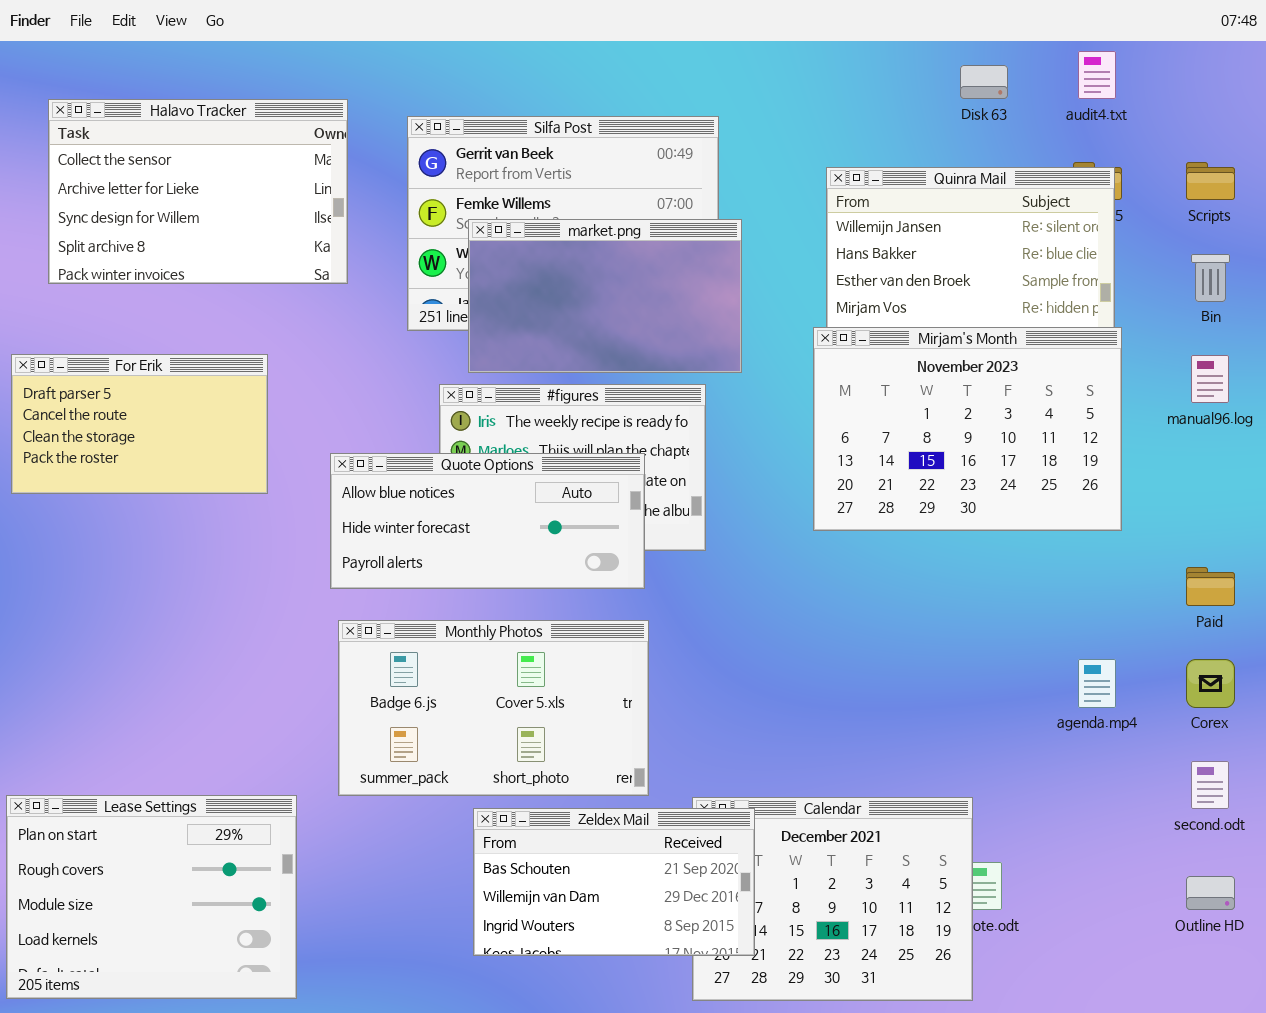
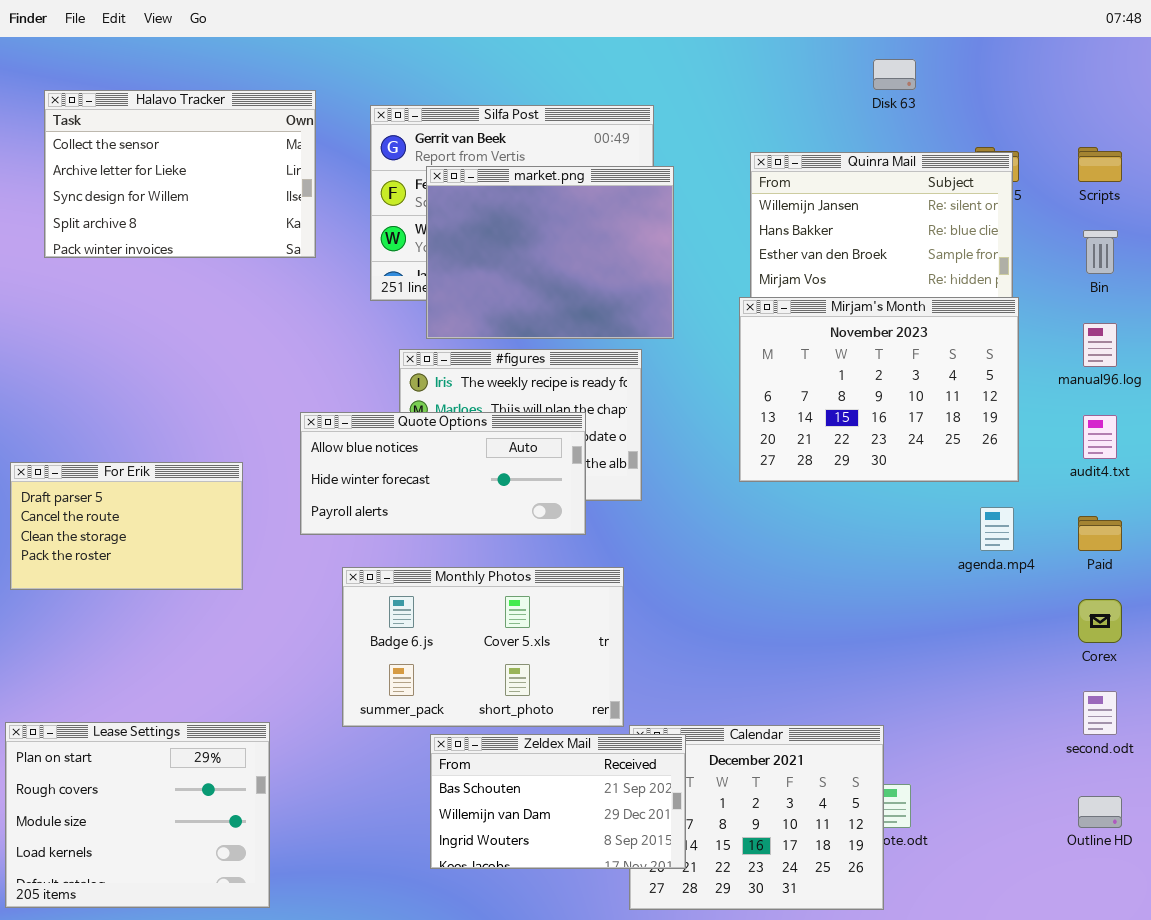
audit4.txt: [1078,51,1116,99] -> [1083,415,1117,459], moved
market.png: [468,219,742,373] -> [426,166,674,339], resized
For Erik: [11,354,268,494] -> [10,462,243,590], moved
Monthly Photos: [338,620,649,796] -> [342,567,624,727], moved
agenda.mp4: [1078,659,1116,708] -> [980,507,1014,551], moved

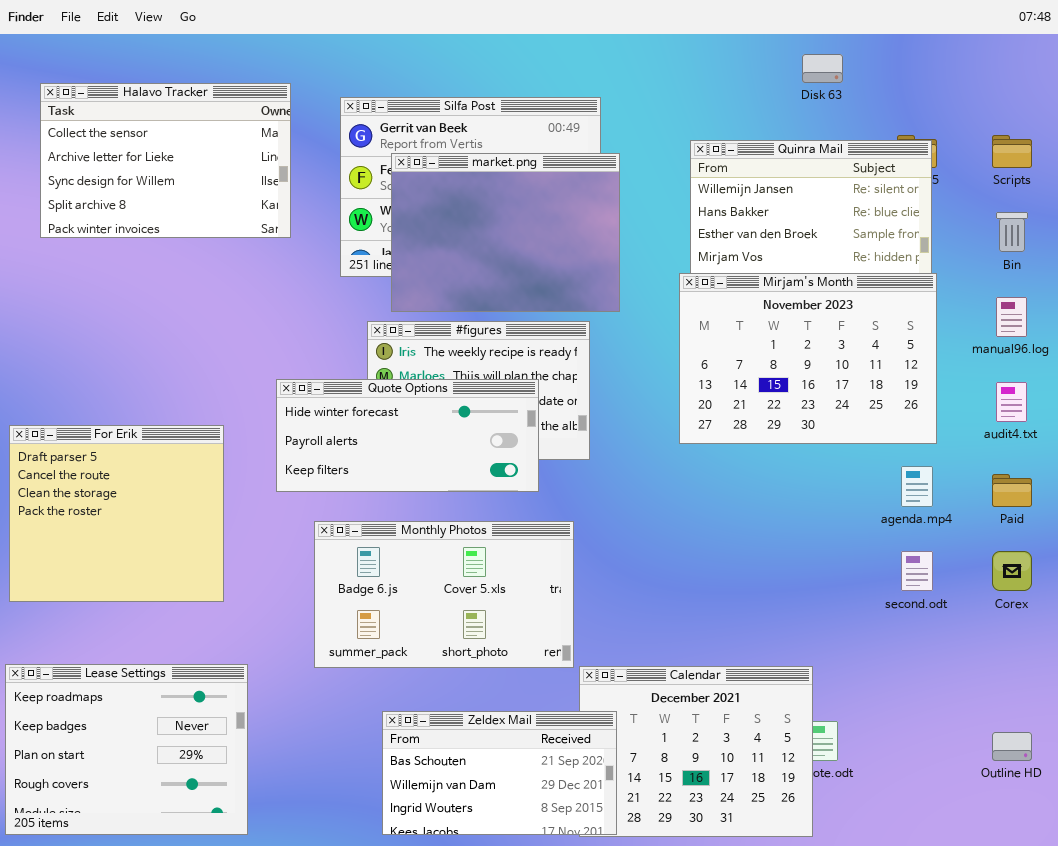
Quote Options: [300,412,586,535] -> [276,379,539,492], scrolled down 1 row
For Erik: [10,462,243,590] -> [9,425,224,602], resized
second.odt: [1083,691,1117,735] -> [901,551,933,591], moved
Lease Settings: [5,722,270,908] -> [5,664,248,835], scrolled up 2 rows
Zeldex Mail: [430,734,686,869] -> [382,711,617,835], moved

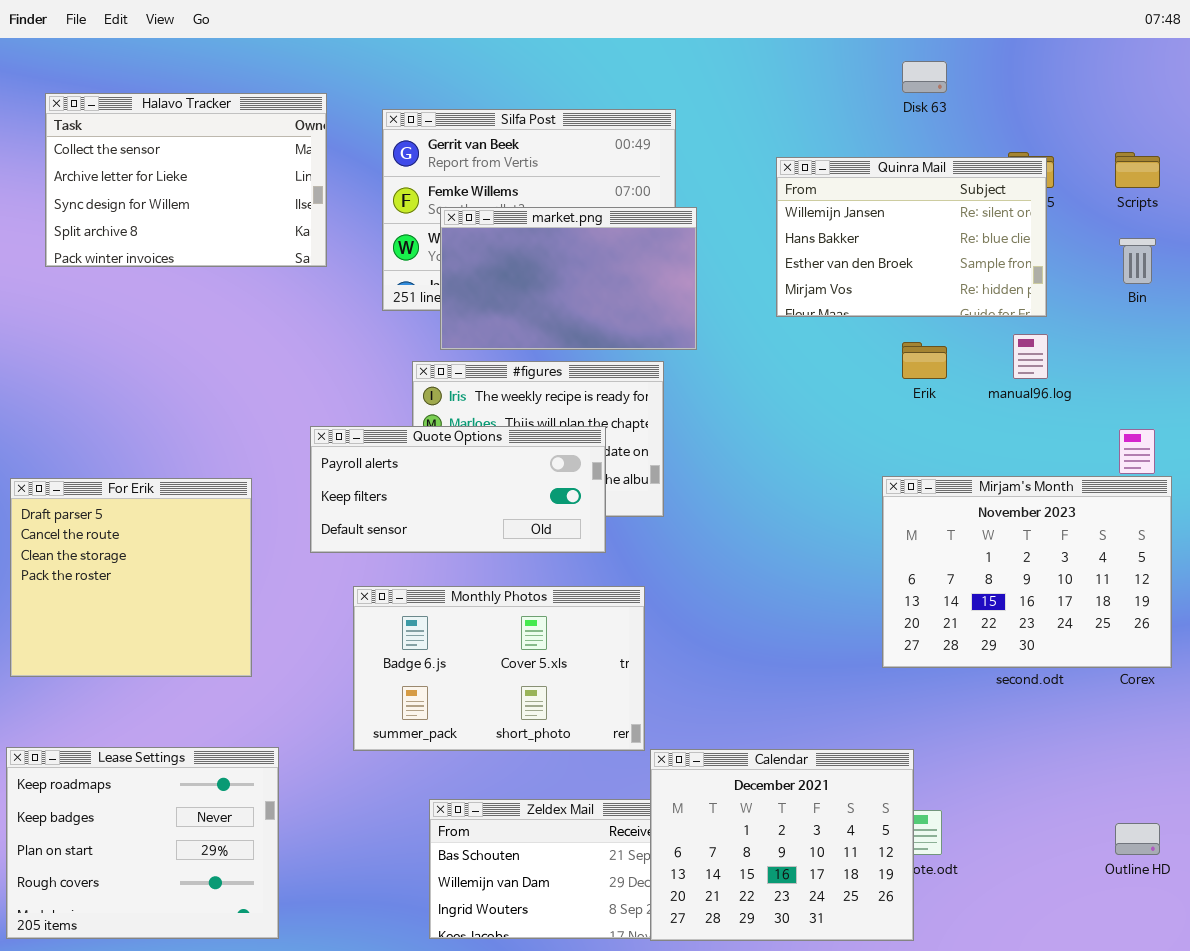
market.png: [391,153,620,312] -> [440,207,697,350], resized
Mirjam's Month: [679,273,937,444] -> [882,476,1172,668], moved
manual96.log: [996,297,1027,337] -> [1013,334,1048,379], moved
Quote Options: [276,379,539,492] -> [310,426,606,553], scrolled down 1 row
Calendar: [579,666,813,837] -> [650,749,914,941], raised

